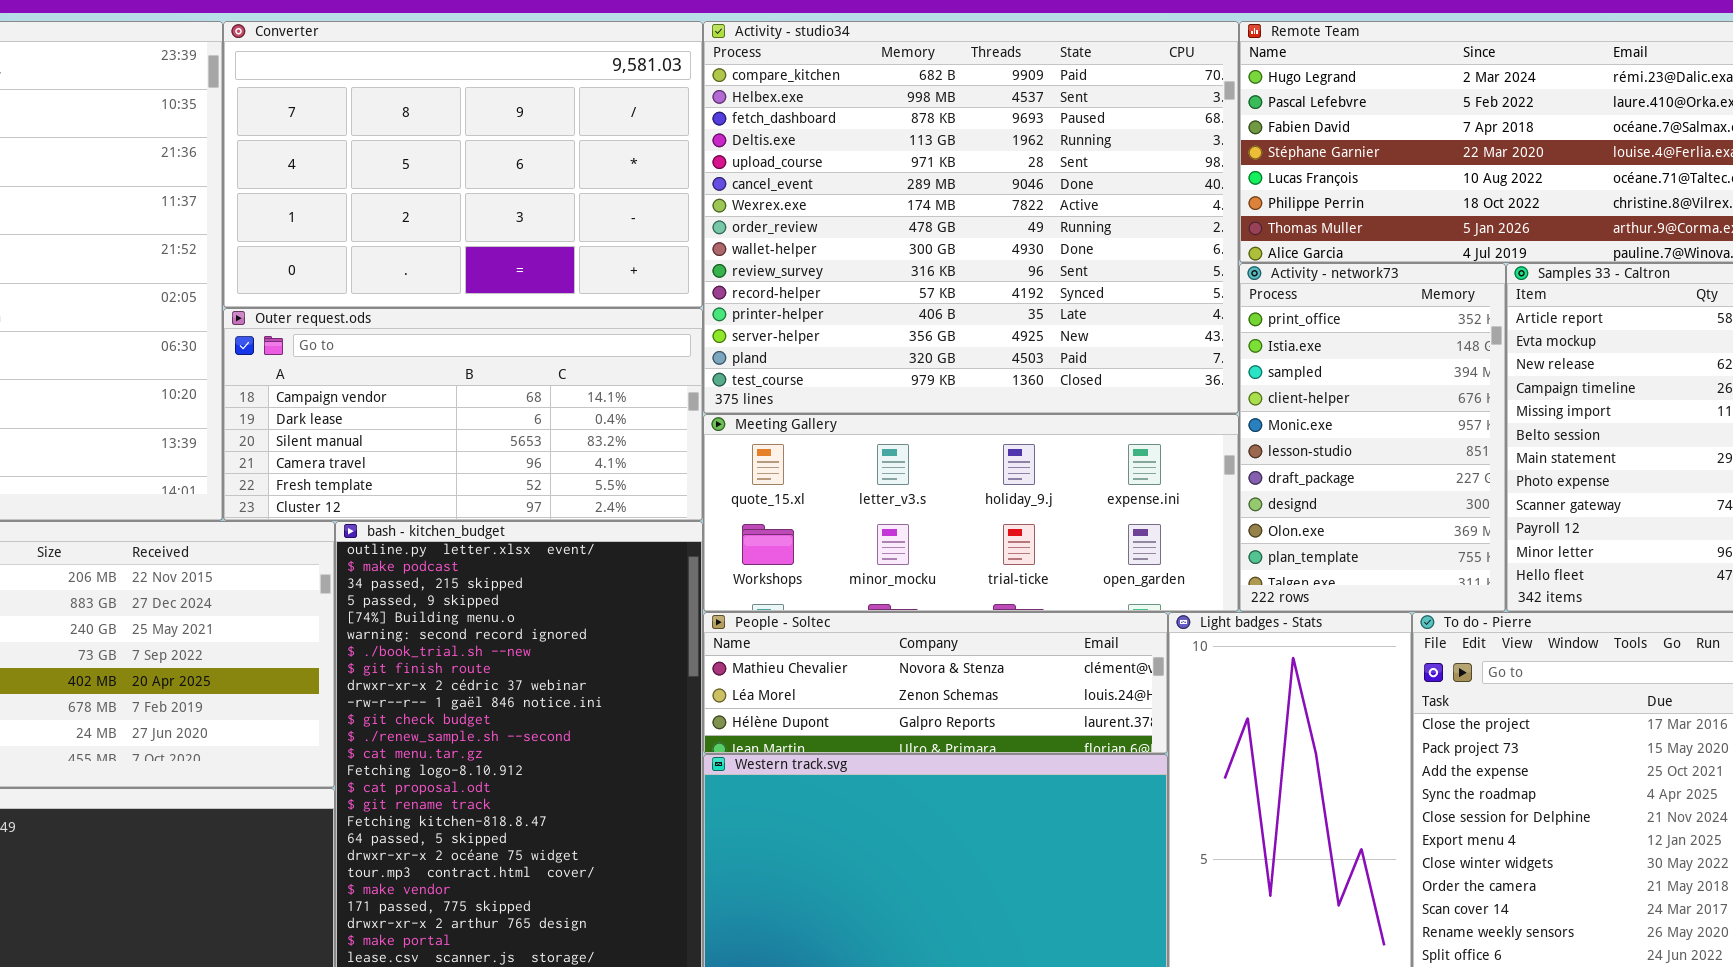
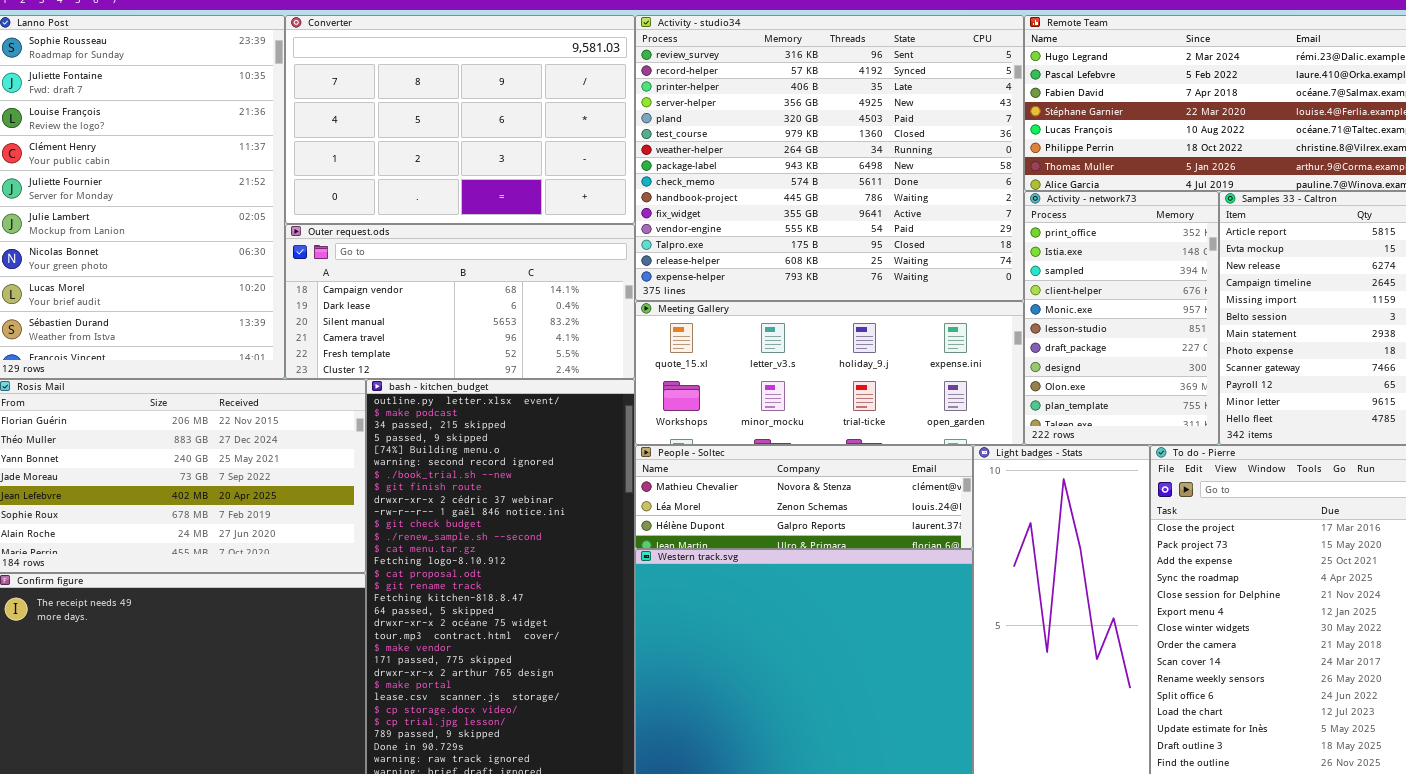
Activity - studio34: [703,21,1239,414] -> [635,15,1024,301], scrolled down 9 rows

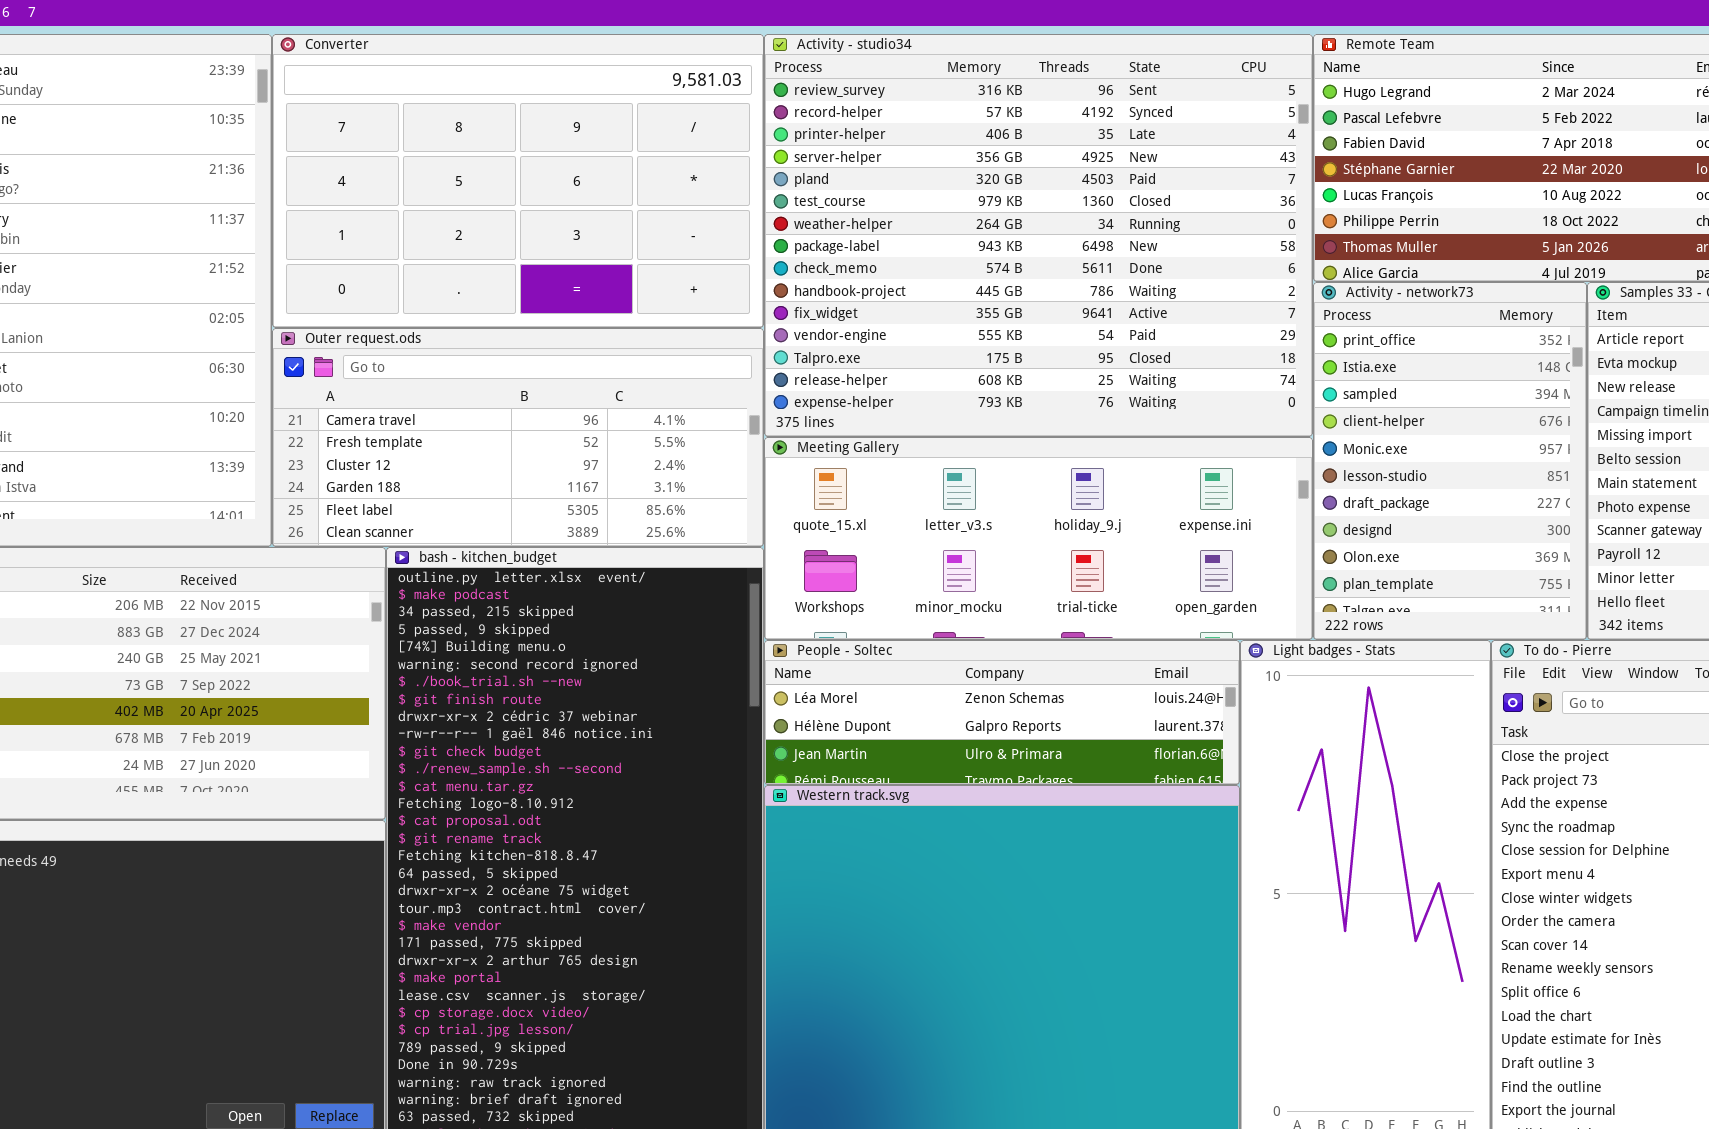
Outer request.ods: [285,224,635,379] -> [272,328,764,547], scrolled down 3 rows
People - Soltec: [635,445,973,549] -> [764,640,1240,785], scrolled down 1 row

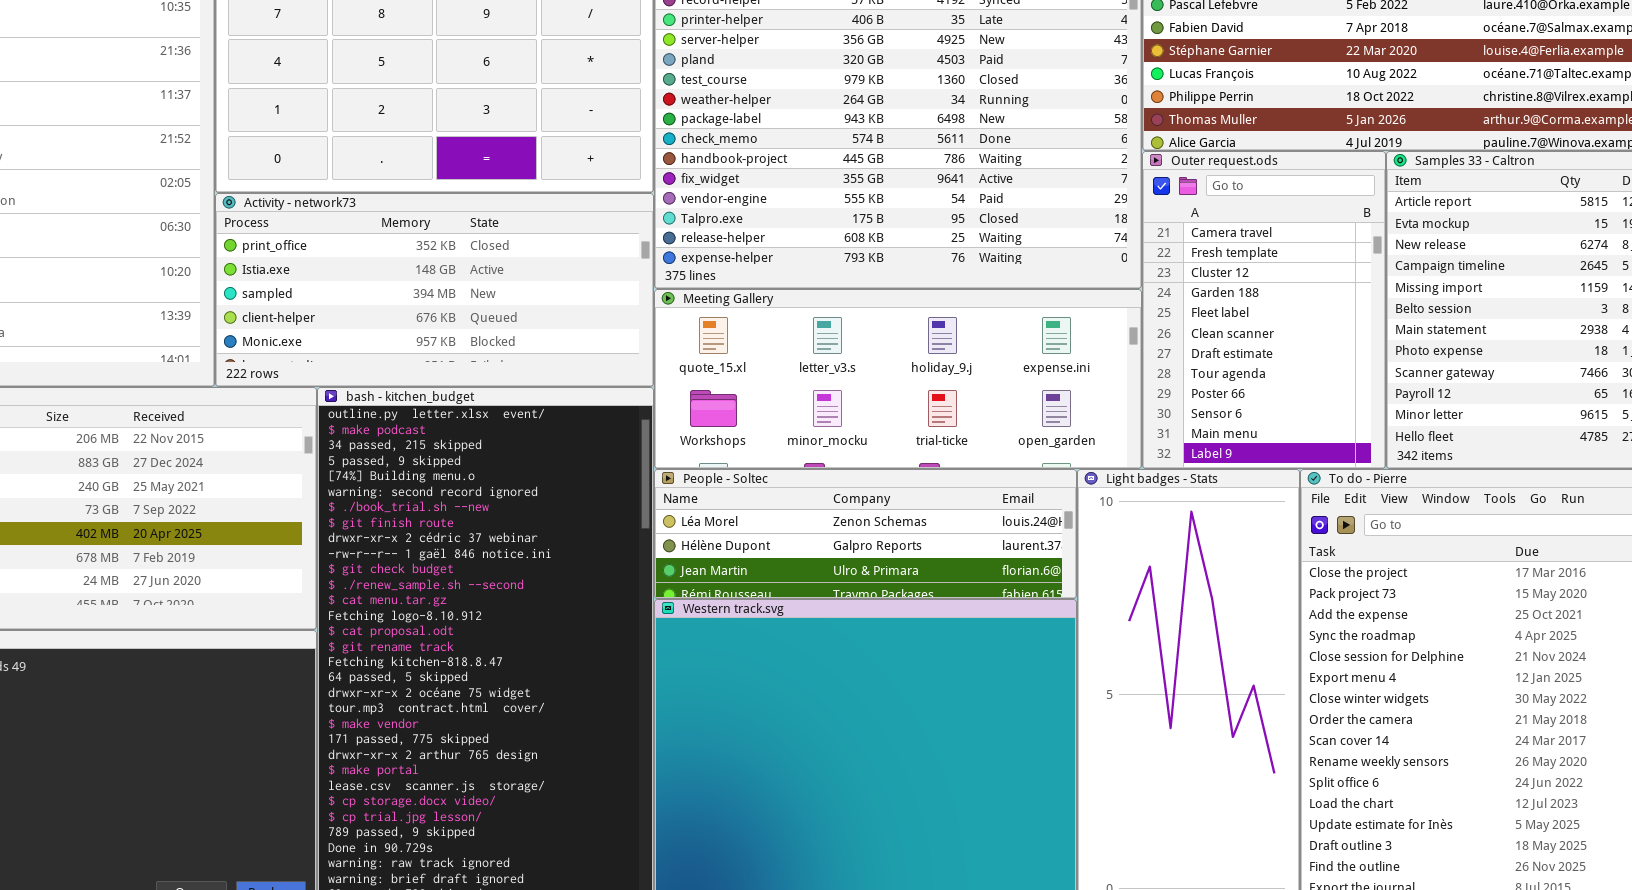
Activity - network73: [1313,282,1587,640] -> [215,193,654,387], moved, resized
Outer request.ods: [272,328,764,547] -> [1142,151,1386,469], moved, resized

